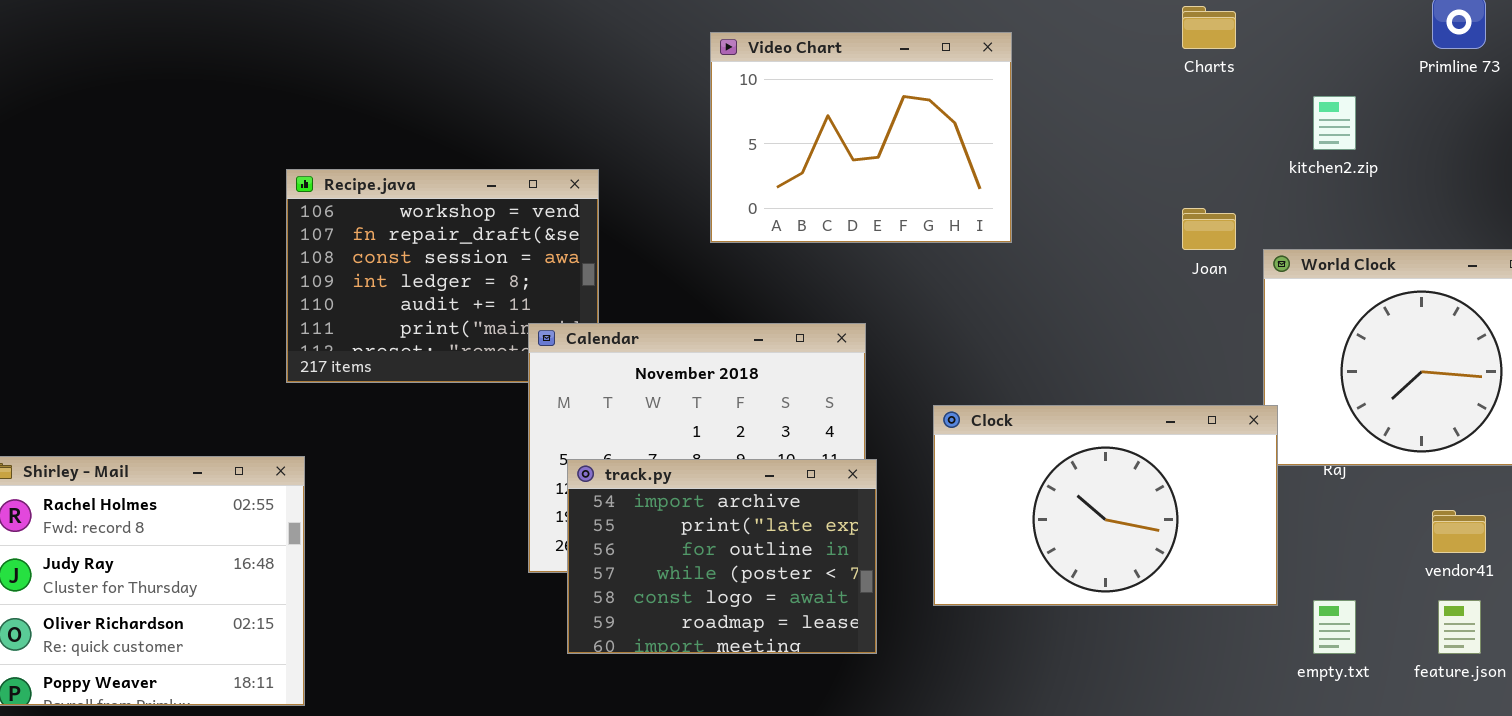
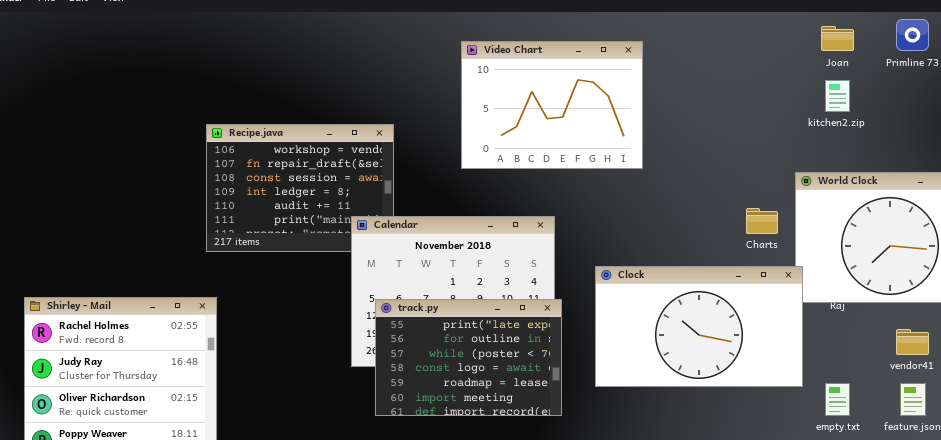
Charts: [1182,6,1236,49] -> [746,208,778,234], moved
Joan: [1182,208,1236,250] -> [821,26,854,51], moved
track.py: [567,459,877,654] -> [375,299,562,416], scrolled down 1 row

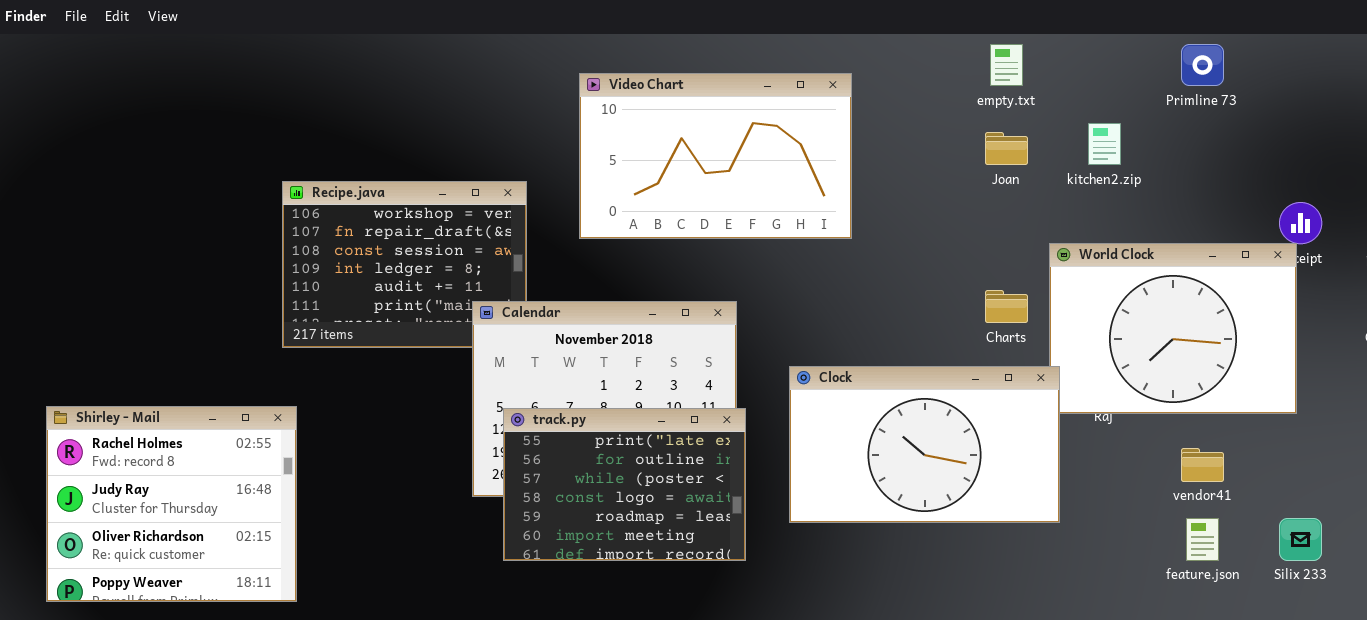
Joan: [821,26,854,51] -> [985,132,1028,165], moved
Video Chart: [461,41,643,169] -> [579,73,852,239], resized
empty.txt: [825,383,850,416] -> [990,44,1023,86], moved

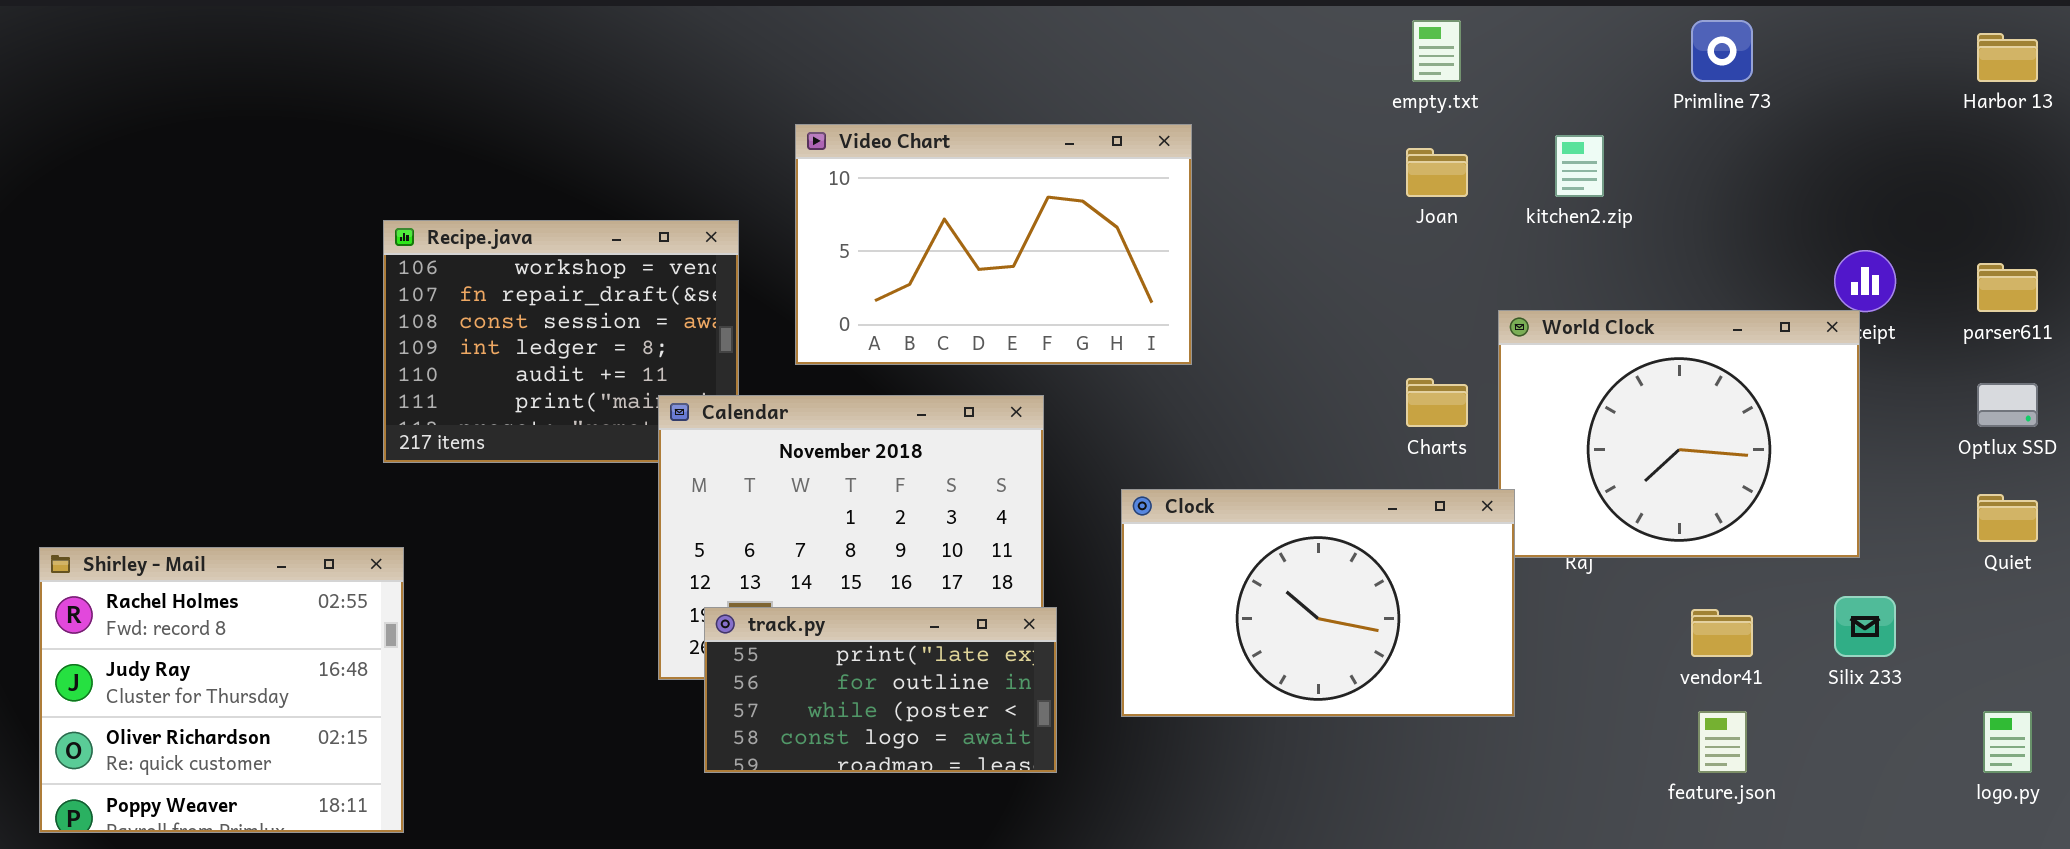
Video Chart: [579,73,852,239] -> [795,124,1192,365], moved
track.py: [503,408,746,561] -> [704,607,1057,773], resized
Silix 233: [1279,518,1322,561] -> [1834,596,1896,657], moved

